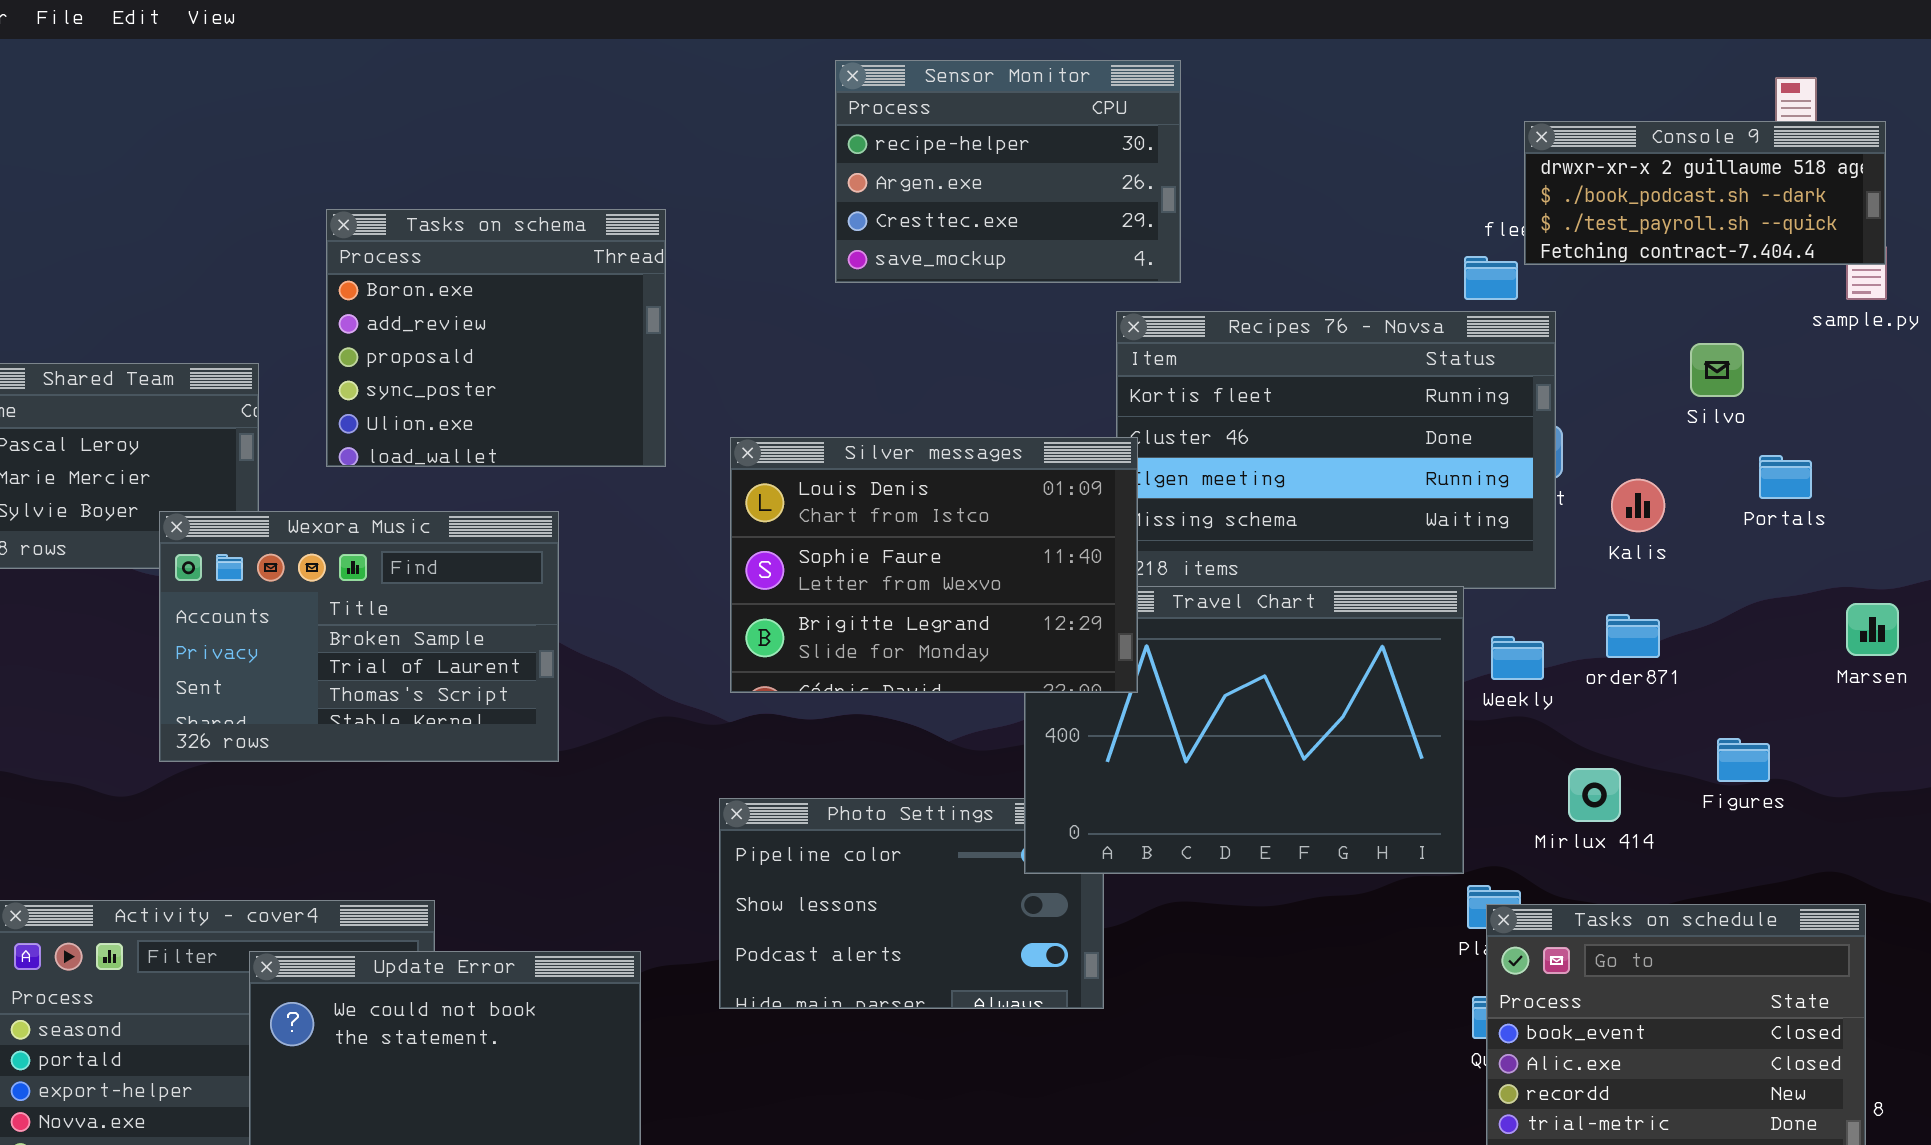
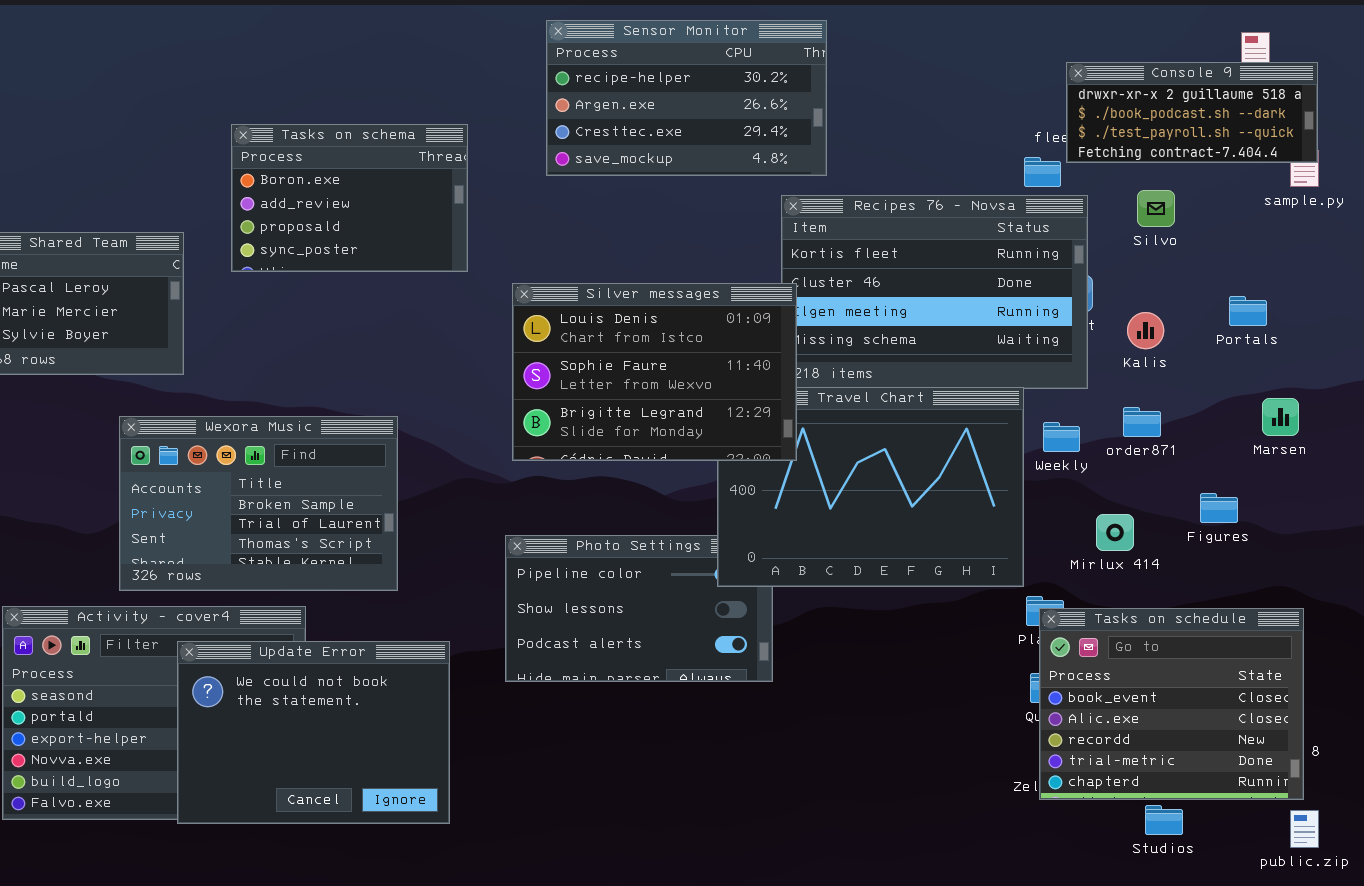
Sensor Monitor: [835,60,1181,283] -> [546,20,827,176], resized
Tasks on schema: [326,209,666,467] -> [231,124,468,272], resized
Silvo: [1690,343,1744,397] -> [1137,190,1175,227], moved
Wexora Music: [159,511,559,762] -> [119,416,398,591], moved
Marsen: [1846,603,1899,656] -> [1262,398,1299,436], moved

